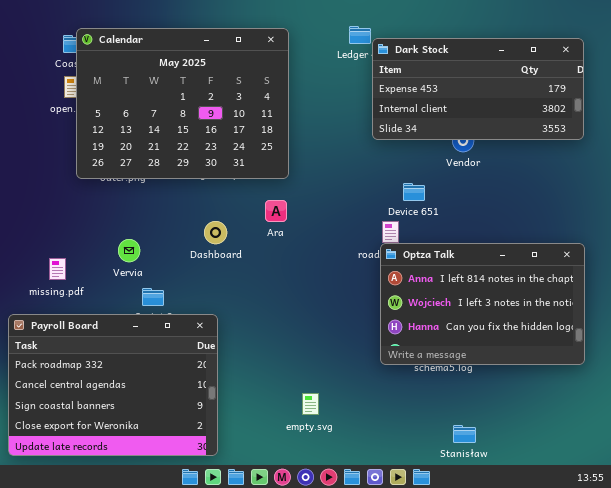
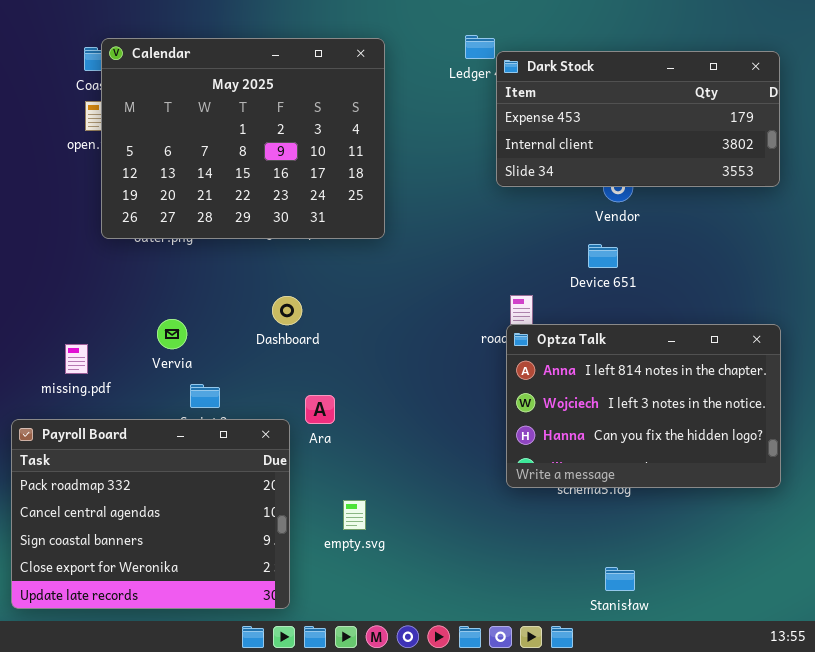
Device 651: [403,183,425,201] -> [588,244,618,268], moved
Ara: [265,200,287,222] -> [305,395,335,424], moved
empty.svg: [302,393,319,415] -> [343,500,366,530], moved

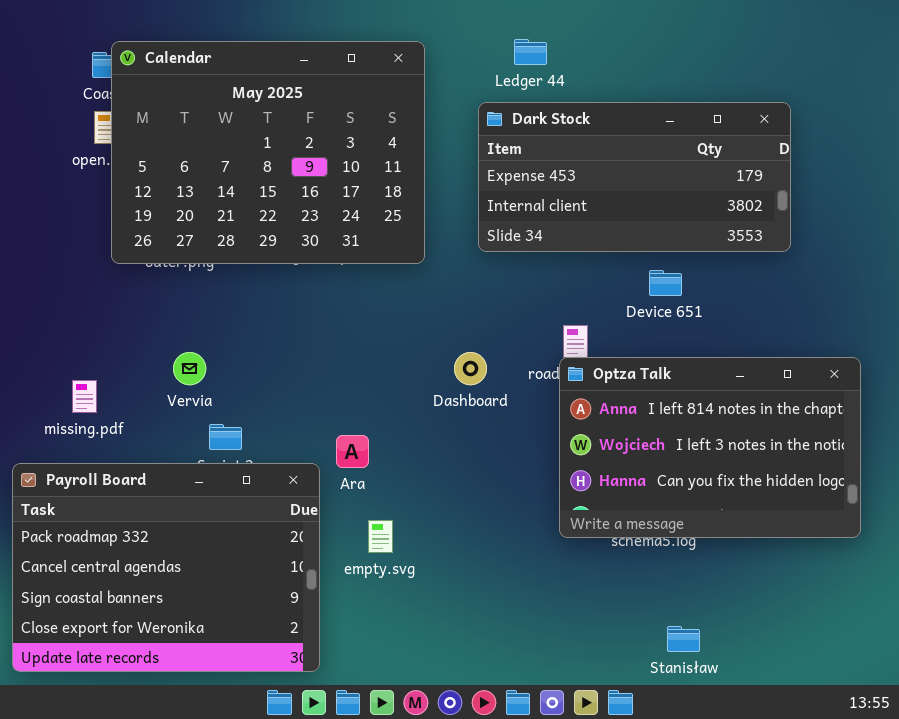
Dark Stock: [496,51,780,187] -> [478,102,791,252], moved
Dashboard: [272,296,302,325] -> [454,352,487,385], moved
empty.svg: [343,500,366,530] -> [368,520,393,553], moved

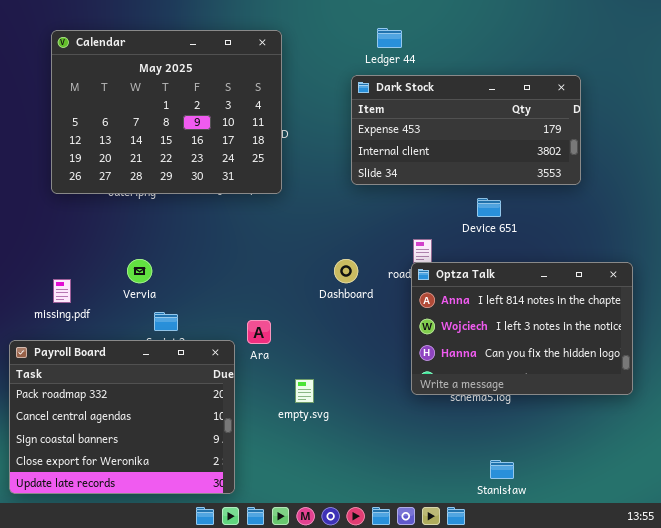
Calendar: [111,41,425,264] -> [51,30,282,194], moved
empty.svg: [368,520,393,553] -> [295,379,314,403], moved

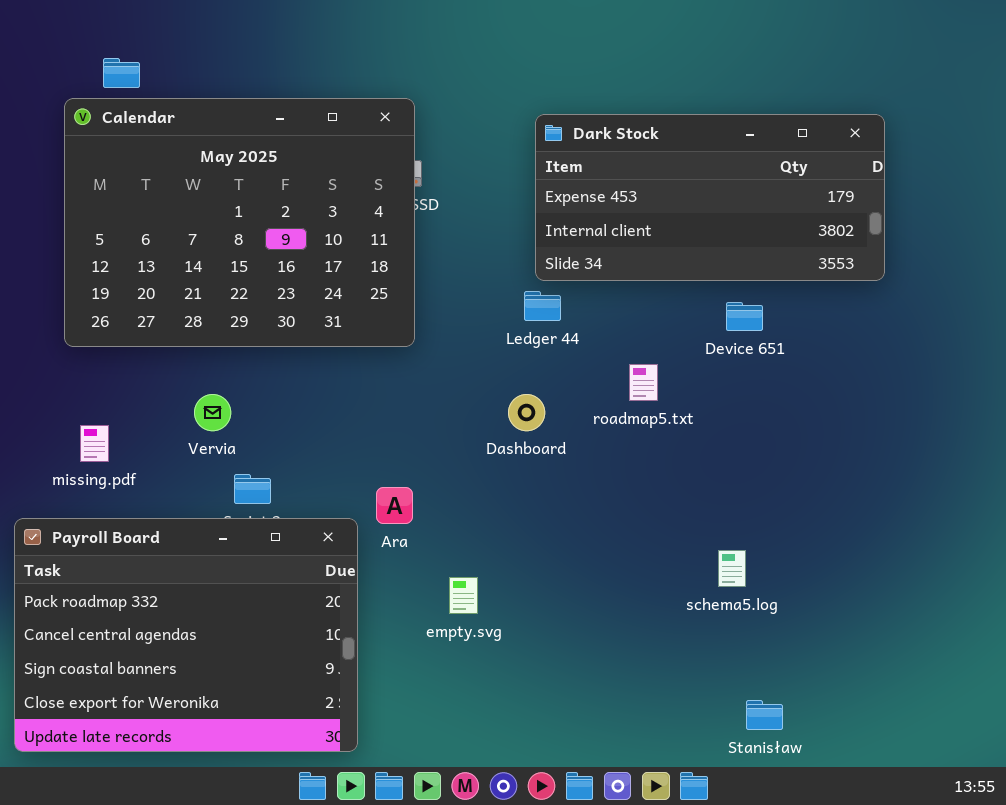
Ledger 44: [377,28,402,48] -> [524,291,561,321], moved
Calendar: [51,30,282,194] -> [64,98,415,347], moved
Optza Talk: [411,262,633,395] -> none, closed

